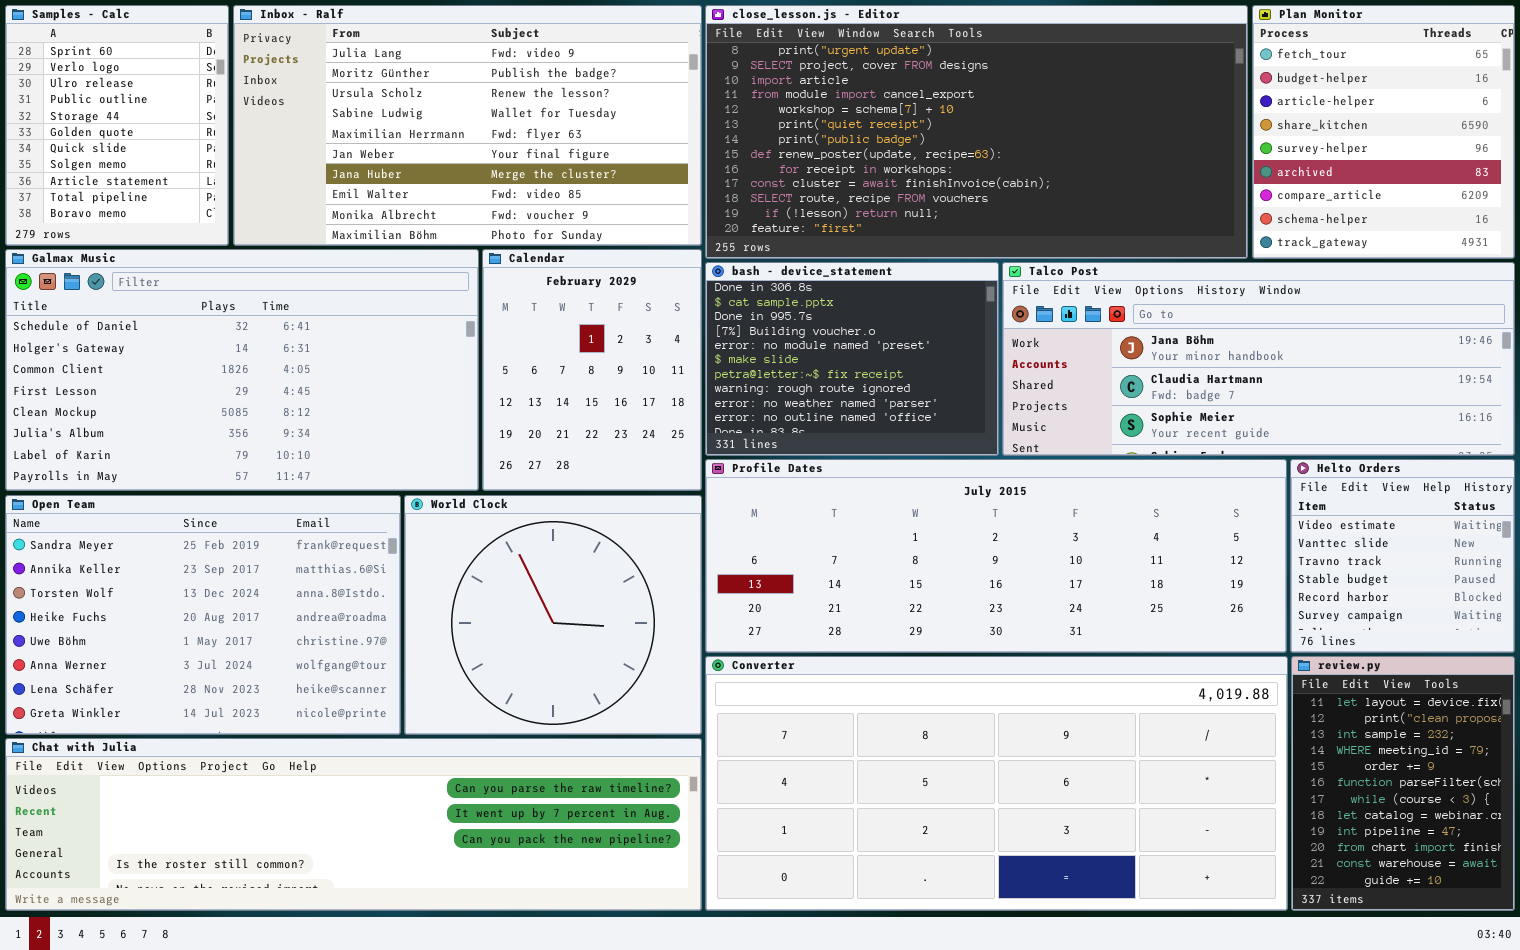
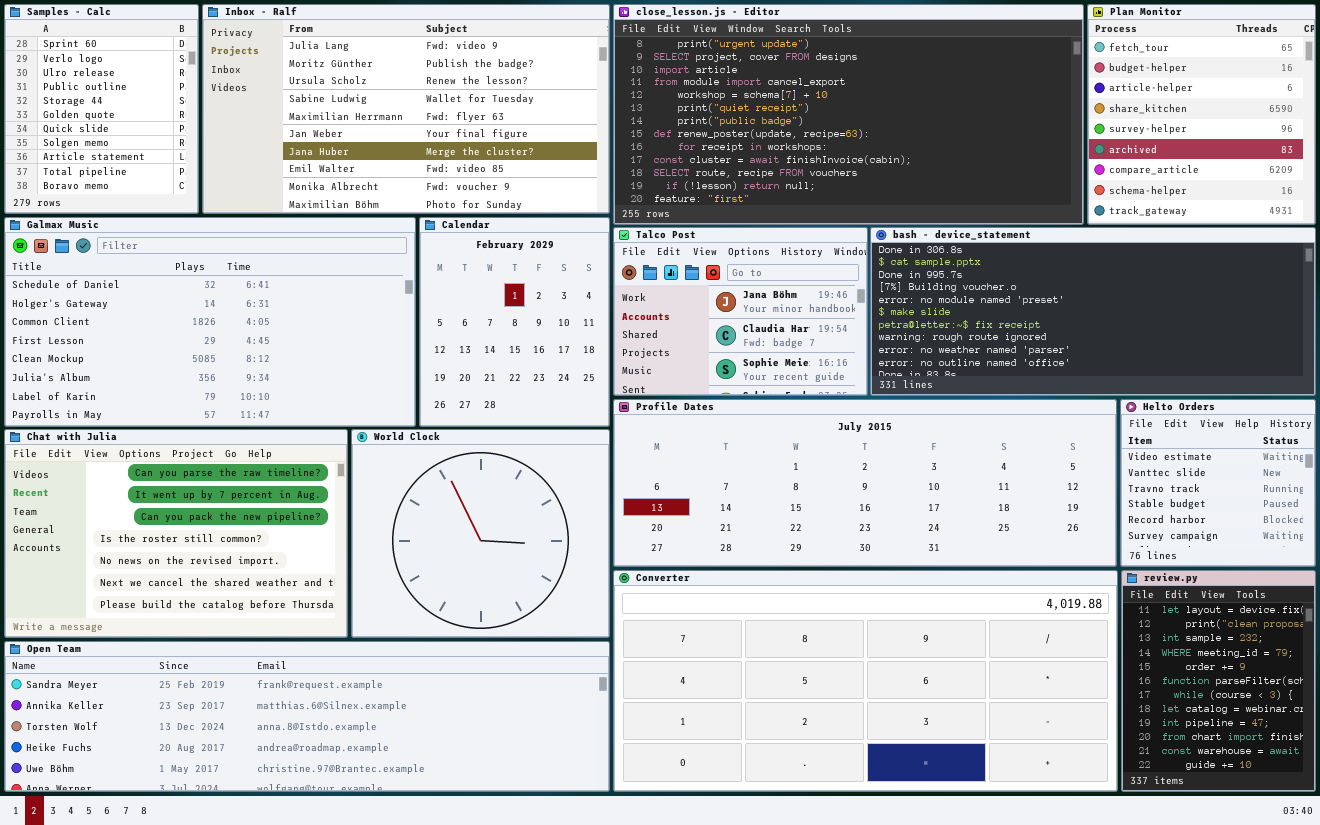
bash - device_statement: [705,262,999,456] -> [870,227,1316,396], moved, resized
Talco Post: [1002,262,1515,456] -> [613,227,868,396], moved, resized
Open Team: [5,495,401,735] -> [4,641,610,792], moved, resized
Chat with Julia: [5,738,702,911] -> [4,429,348,638], moved, resized

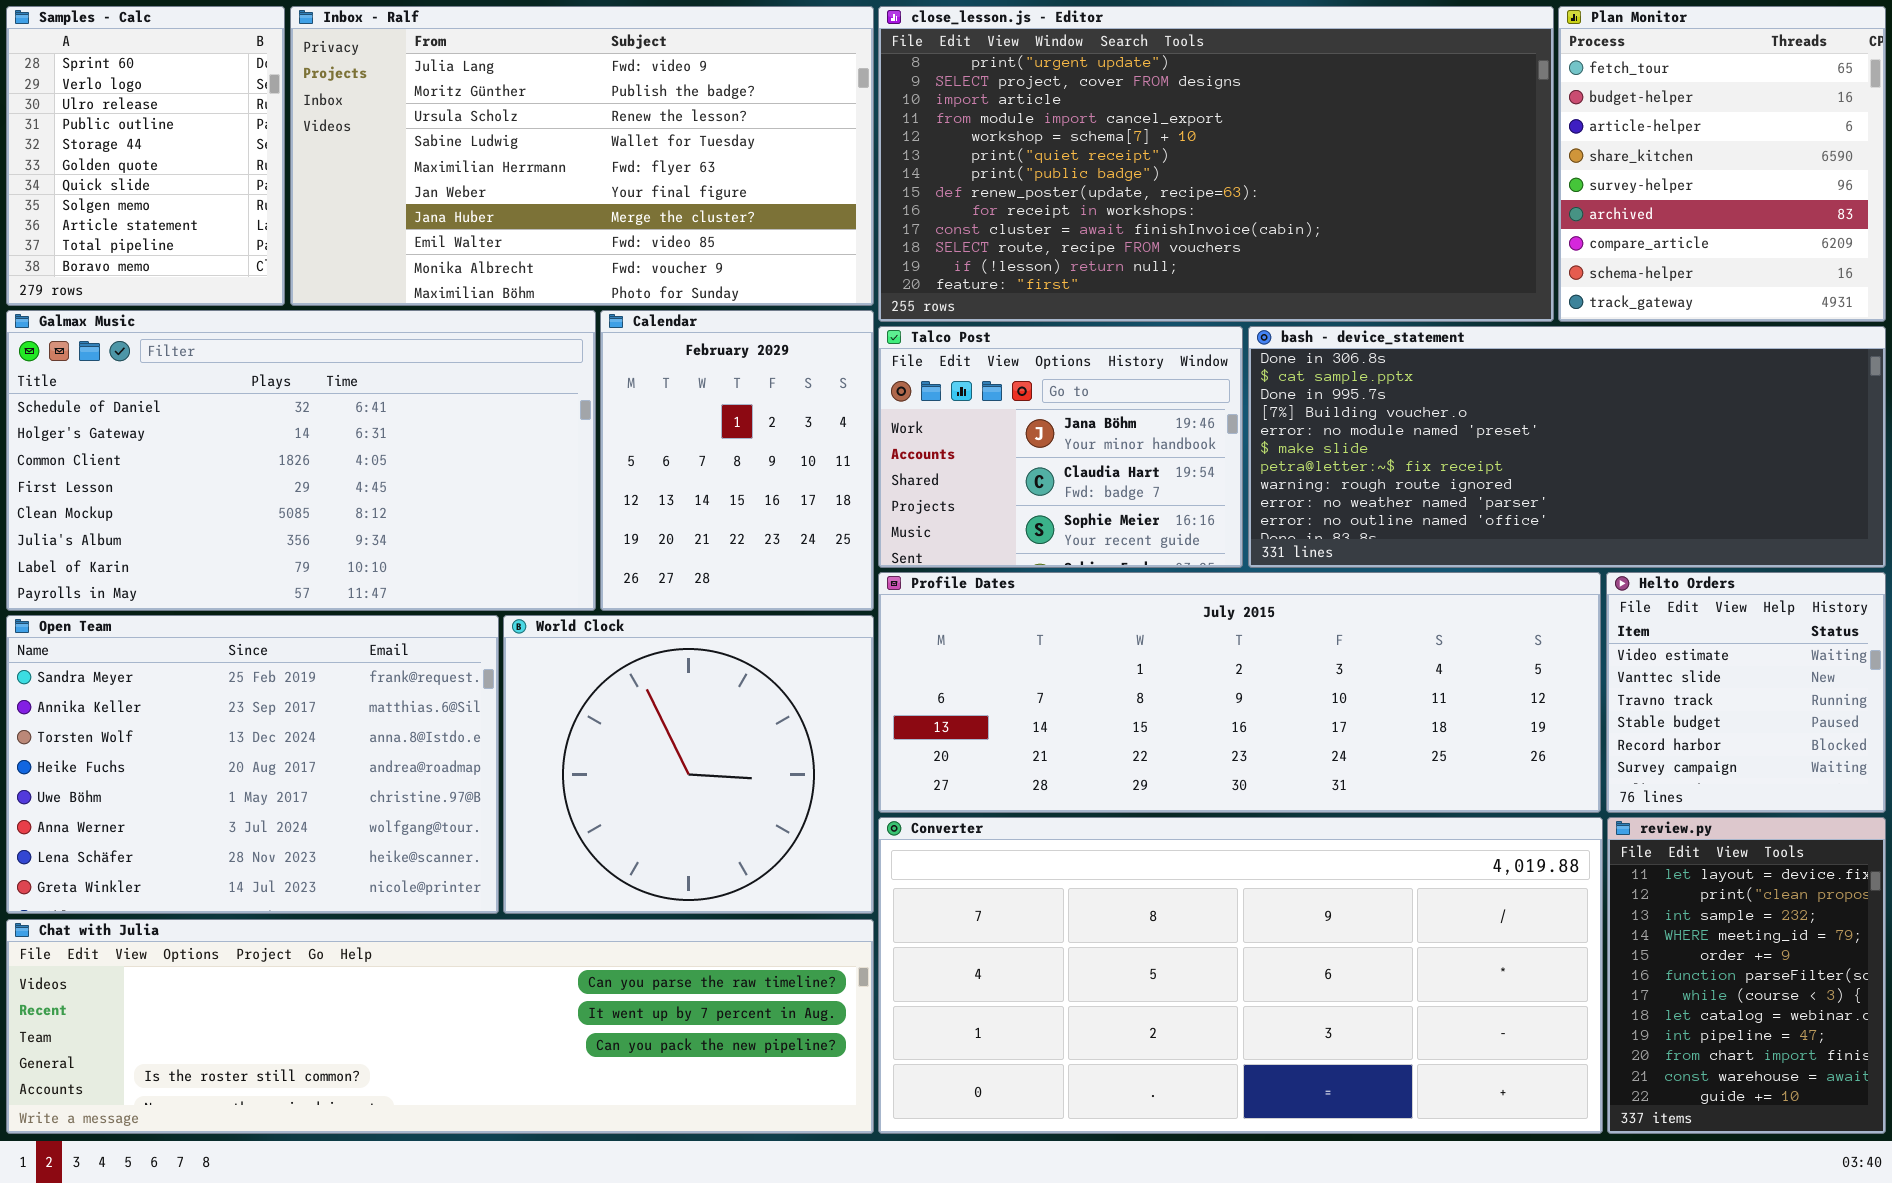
Chat with Julia: [4,429,348,638] -> [6,919,874,1134], moved, resized
Open Team: [4,641,610,792] -> [6,615,499,914], moved, resized

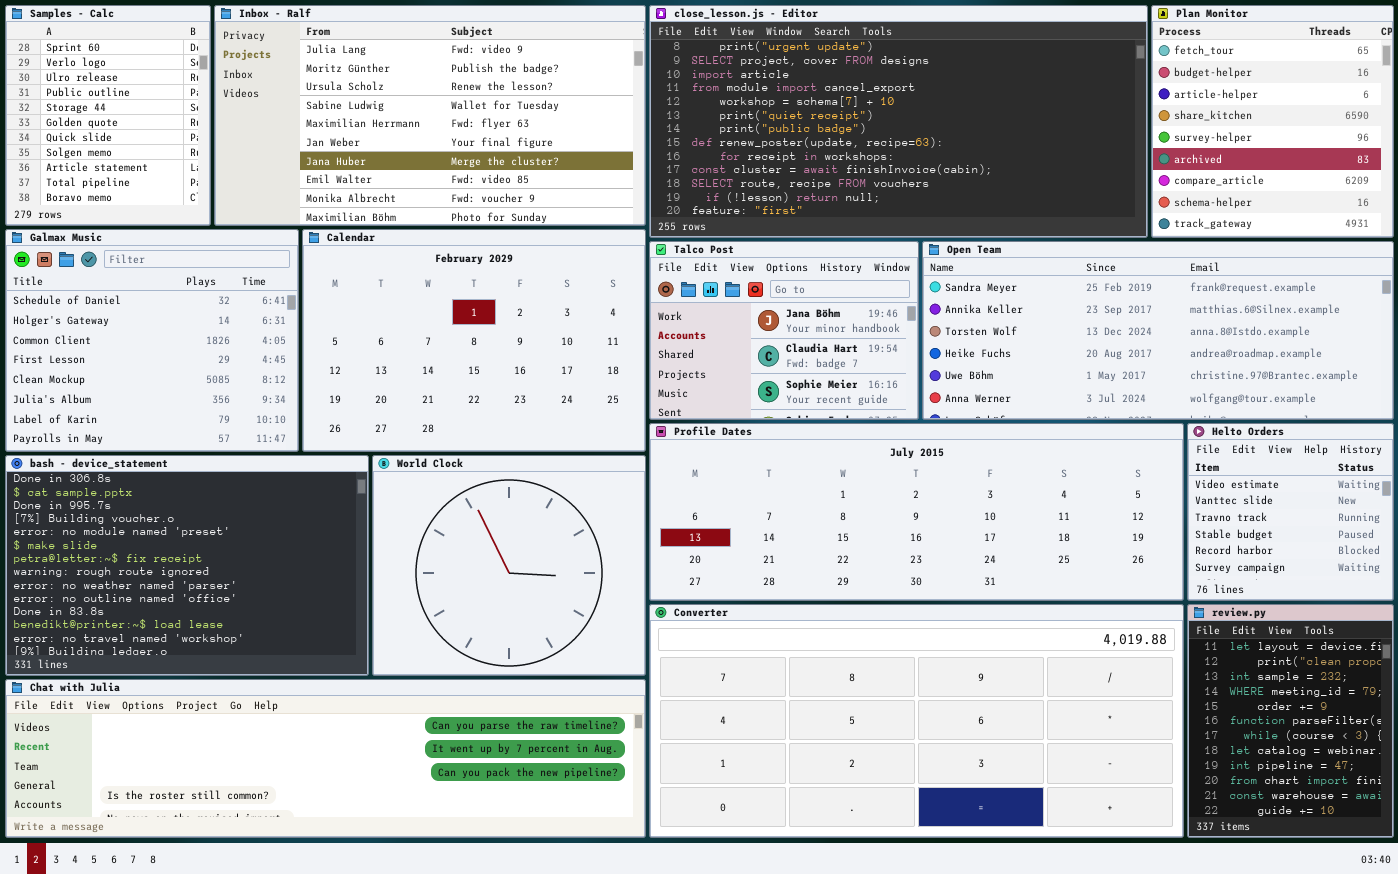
Galmax Music: [6,310,596,611] -> [5,229,299,452], resized
Calendar: [600,310,874,611] -> [302,229,646,452], resized
bash - device_statement: [1248,326,1886,568] -> [5,455,369,676], moved, resized
Open Team: [6,615,499,914] -> [922,241,1394,420], moved, resized

